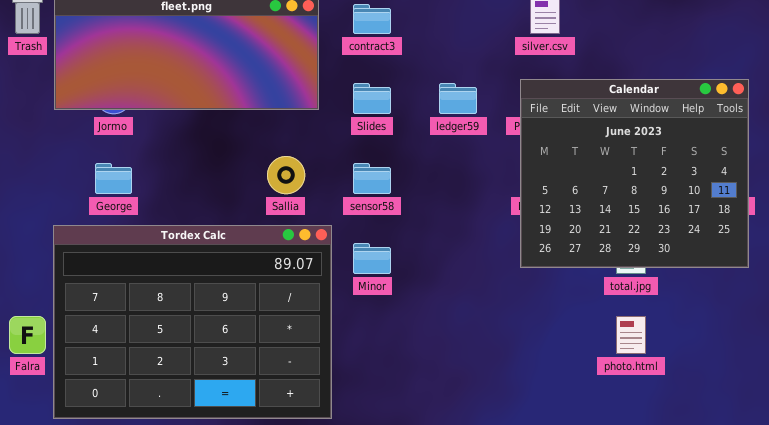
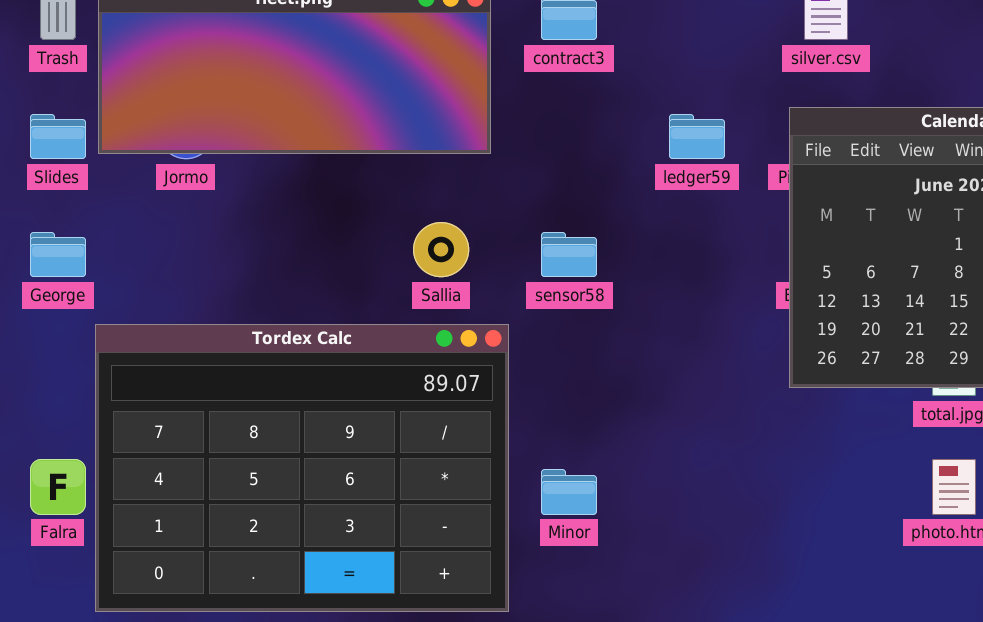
Slides: [353,83,391,114] -> [30,114,86,159], moved
George: [95,163,132,194] -> [30,232,86,277], moved
Minor: [353,243,391,274] -> [541,469,597,515], moved

